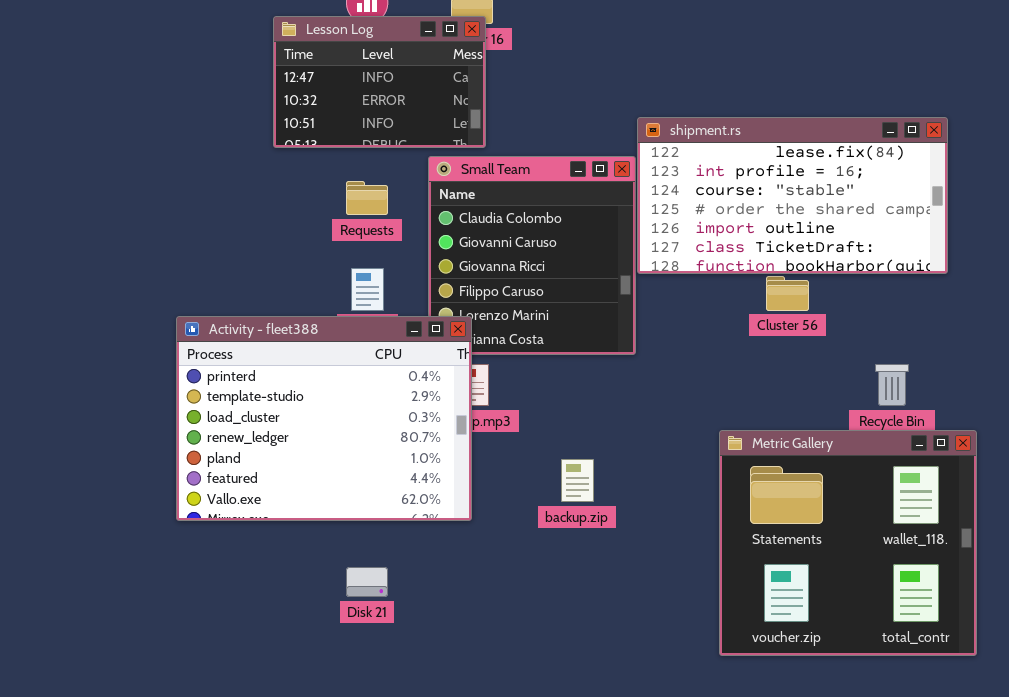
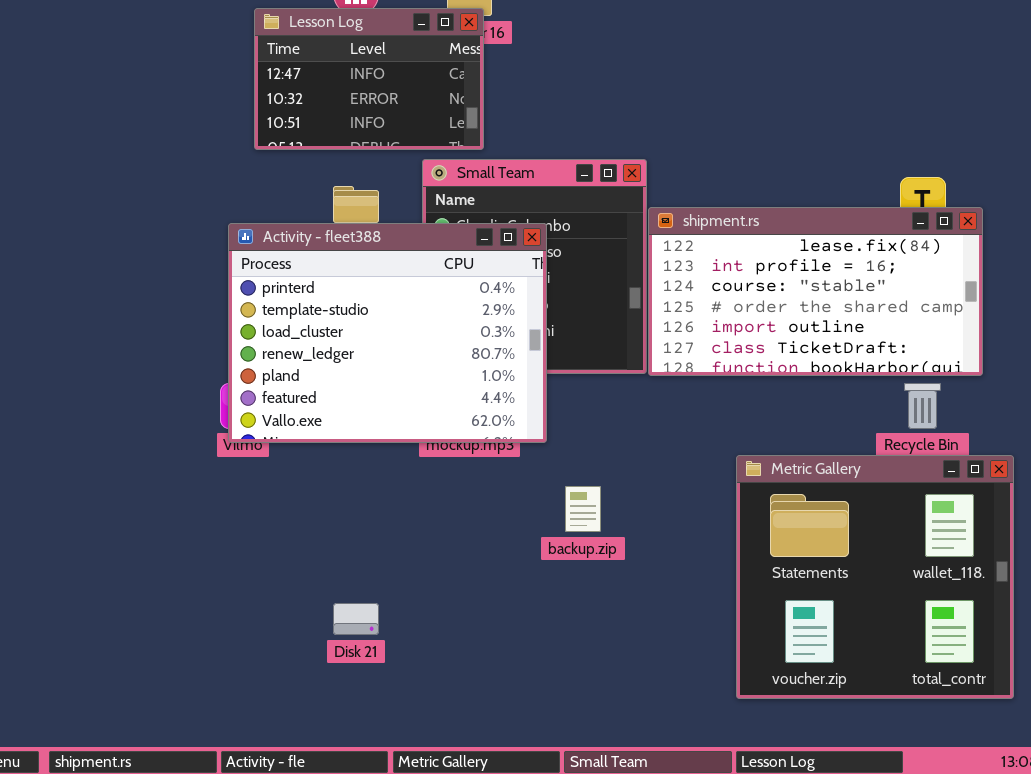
shipment.rs: [637,117,948,274] -> [648,207,983,376], moved
Activity - fleet388: [176,316,472,521] -> [228,223,547,443], moved

